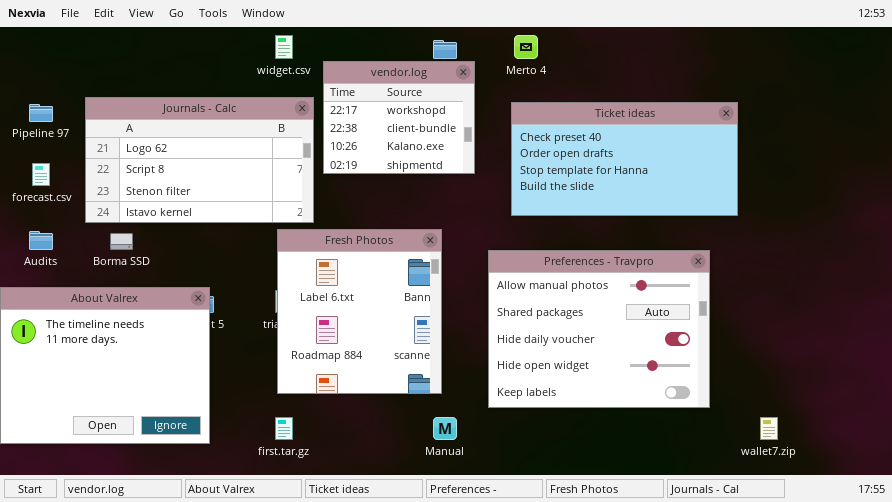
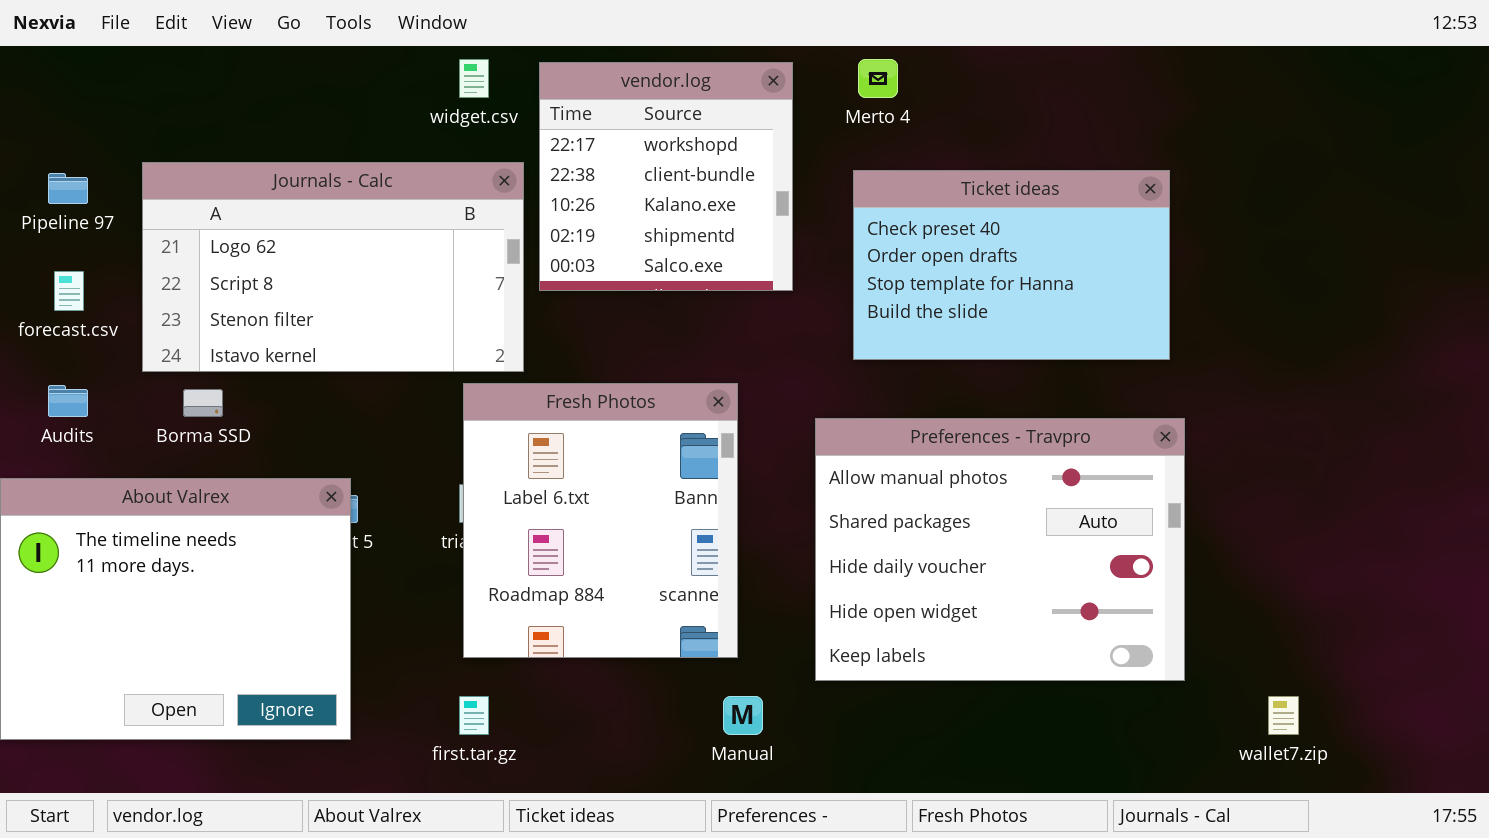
vendor.log: [323,61,475,174] -> [539,62,793,291], resized
Ticket ideas: [511,102,738,216] -> [853,170,1170,360], resized

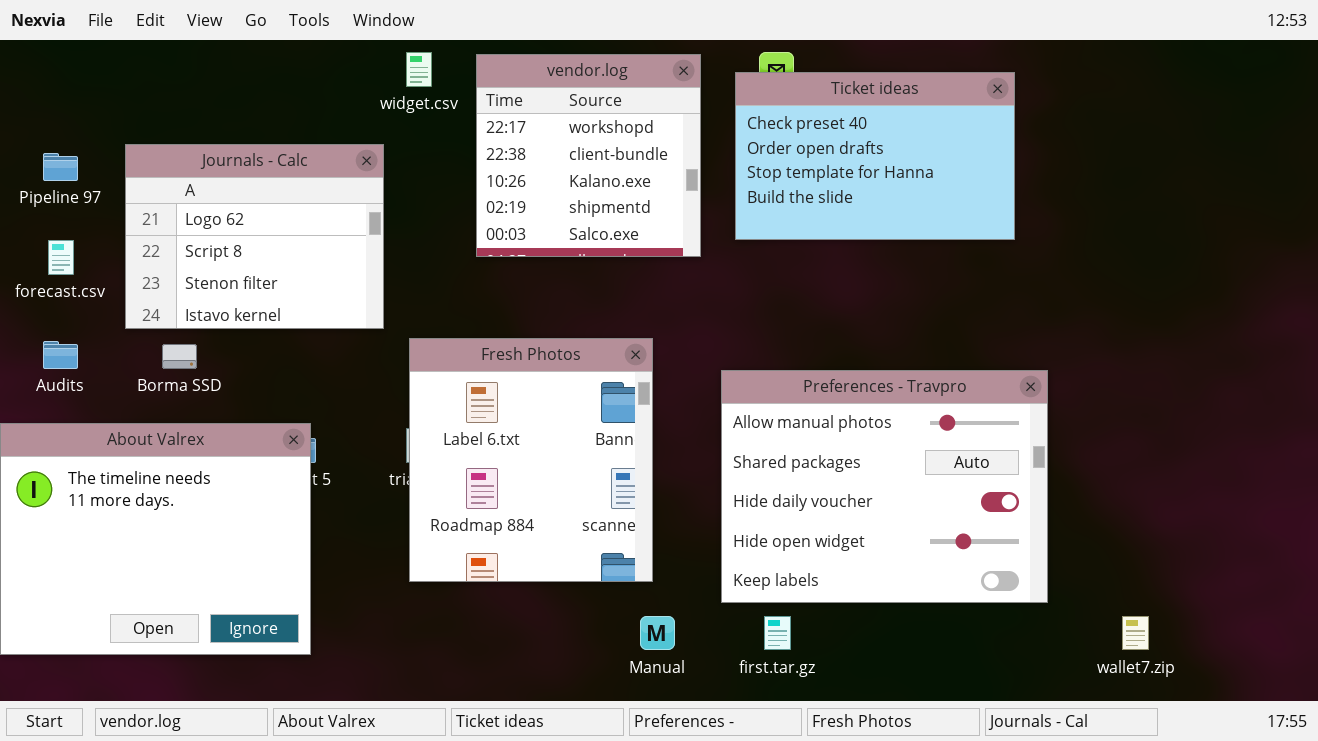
Journals - Calc: [142,162,524,372] -> [125,144,384,329], resized
Ticket ideas: [853,170,1170,360] -> [735,72,1015,240], moved
first.tar.gz: [459,696,489,735] -> [764,616,791,650], moved

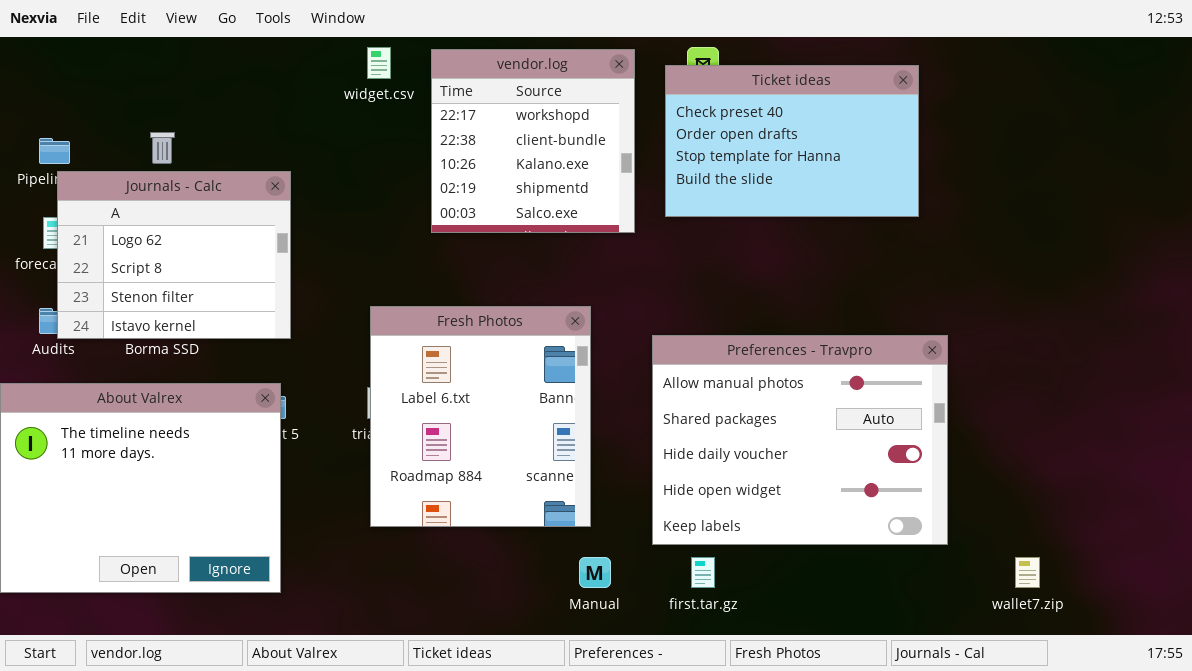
Journals - Calc: [125,144,384,329] -> [57,171,291,339], moved

